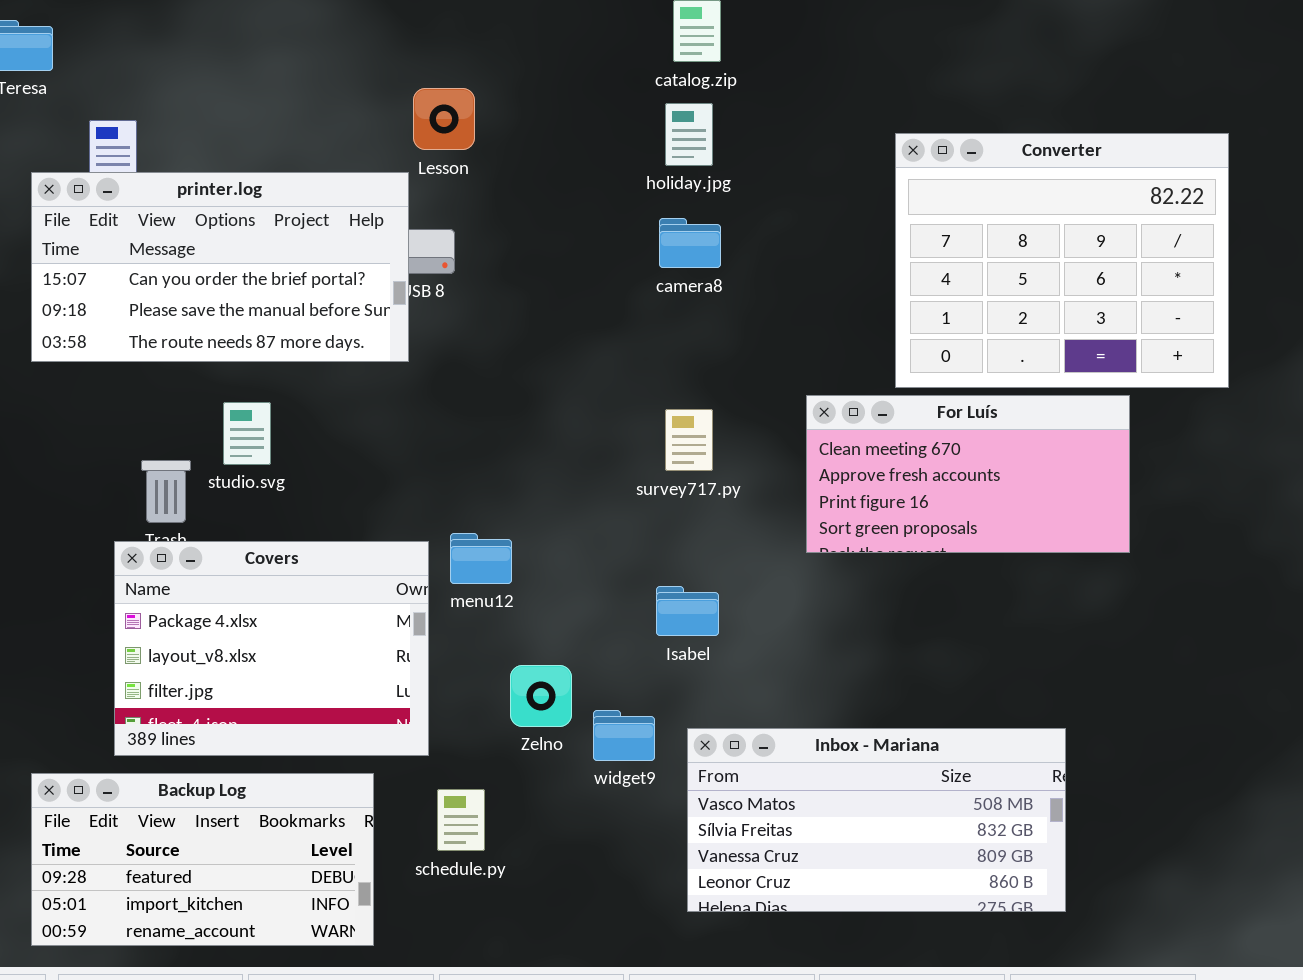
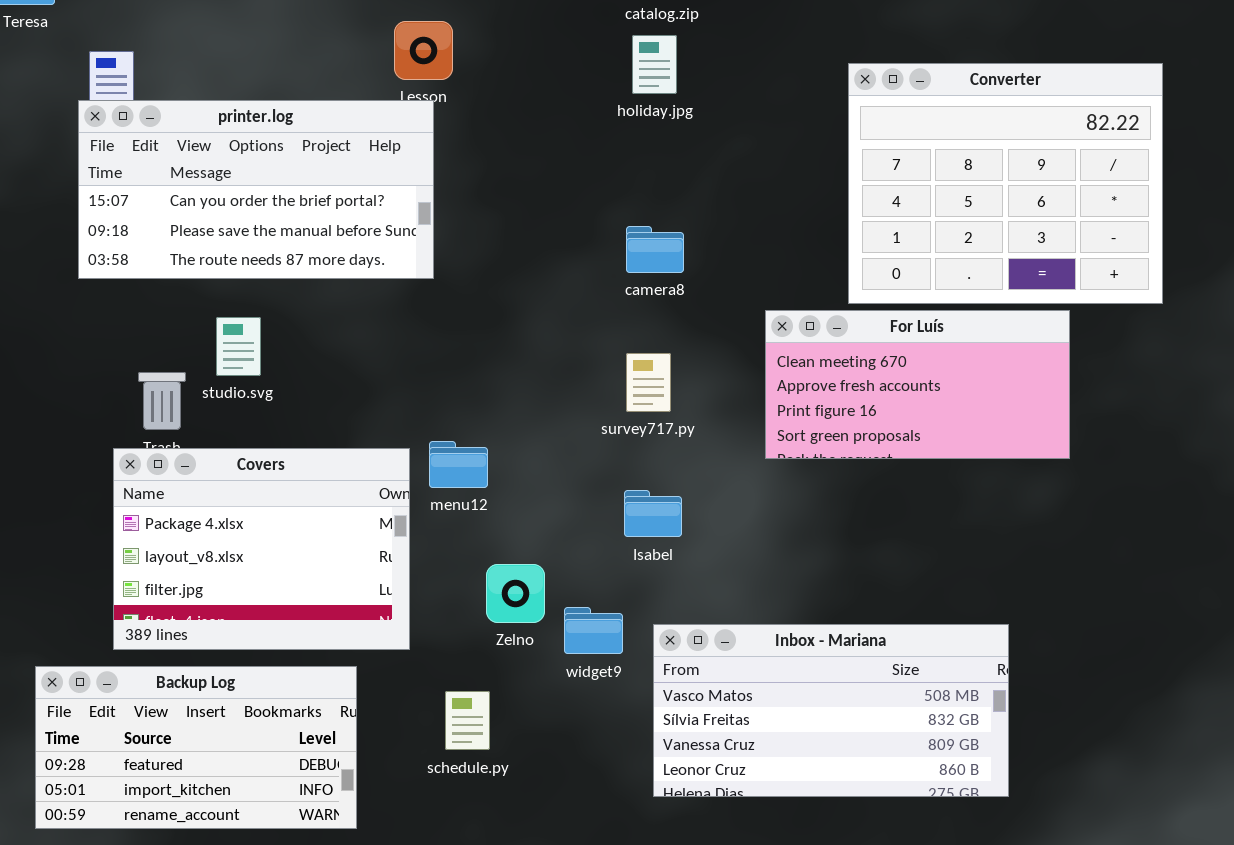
printer.log: [31,172,409,362] -> [78,100,434,279], moved
camera8: [659,218,721,268] -> [626,226,684,273], moved
survey717.py: [665,409,713,471] -> [626,353,671,412], moved
schedule.py: [437,789,485,851] -> [445,691,490,750], moved

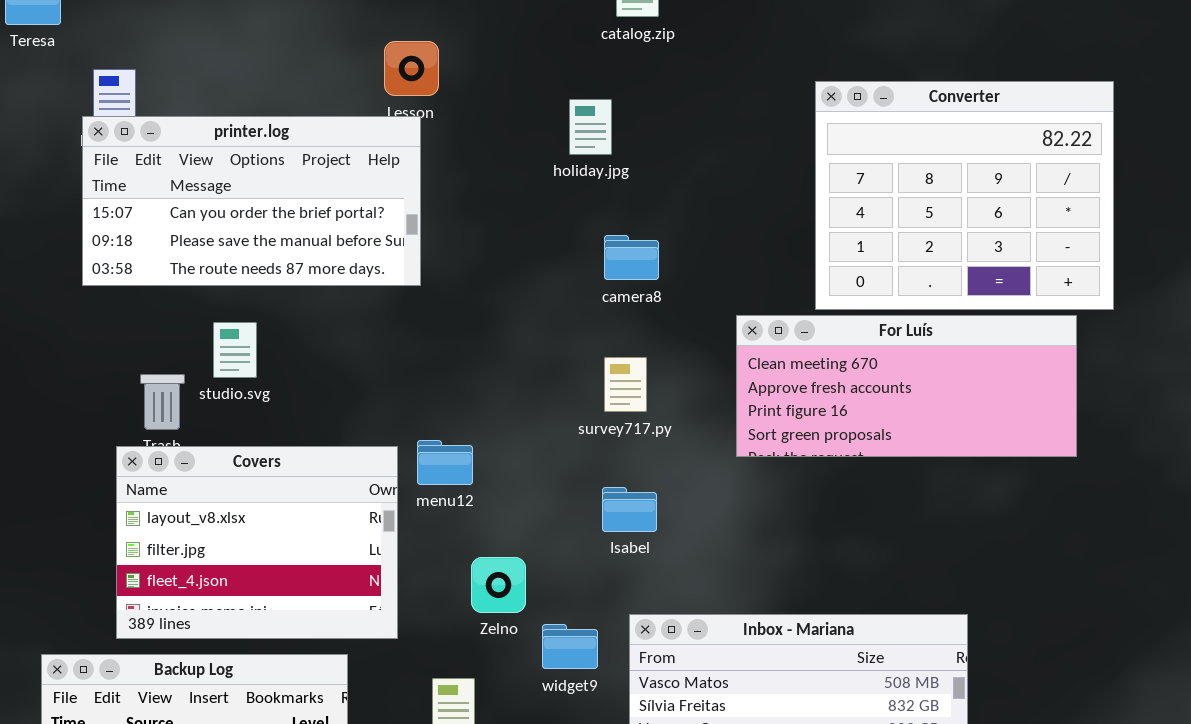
holiday.jpg: [632,35,677,94] -> [569,99,612,155], moved
For Luís: [765,310,1070,459] -> [736,315,1077,457], resized
Covers: [113,448,410,650] -> [116,446,398,639], scrolled down 1 row
widget9: [564,607,623,654] -> [542,624,598,669], moved

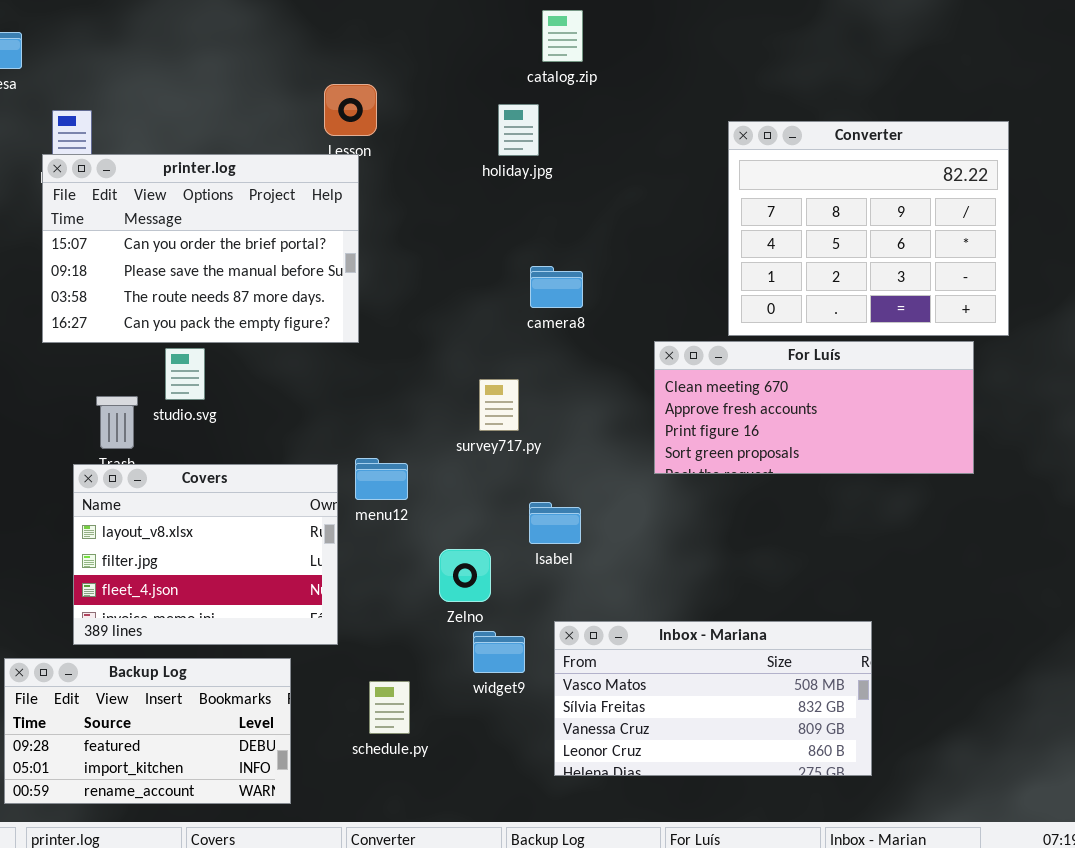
holiday.jpg: [569,99,612,155] -> [498,104,539,156], moved
printer.log: [82,116,421,286] -> [42,154,359,343], resized
survey717.py: [604,357,647,412] -> [479,379,519,431], moved
Zelno: [471,557,526,613] -> [439,549,491,602], moved

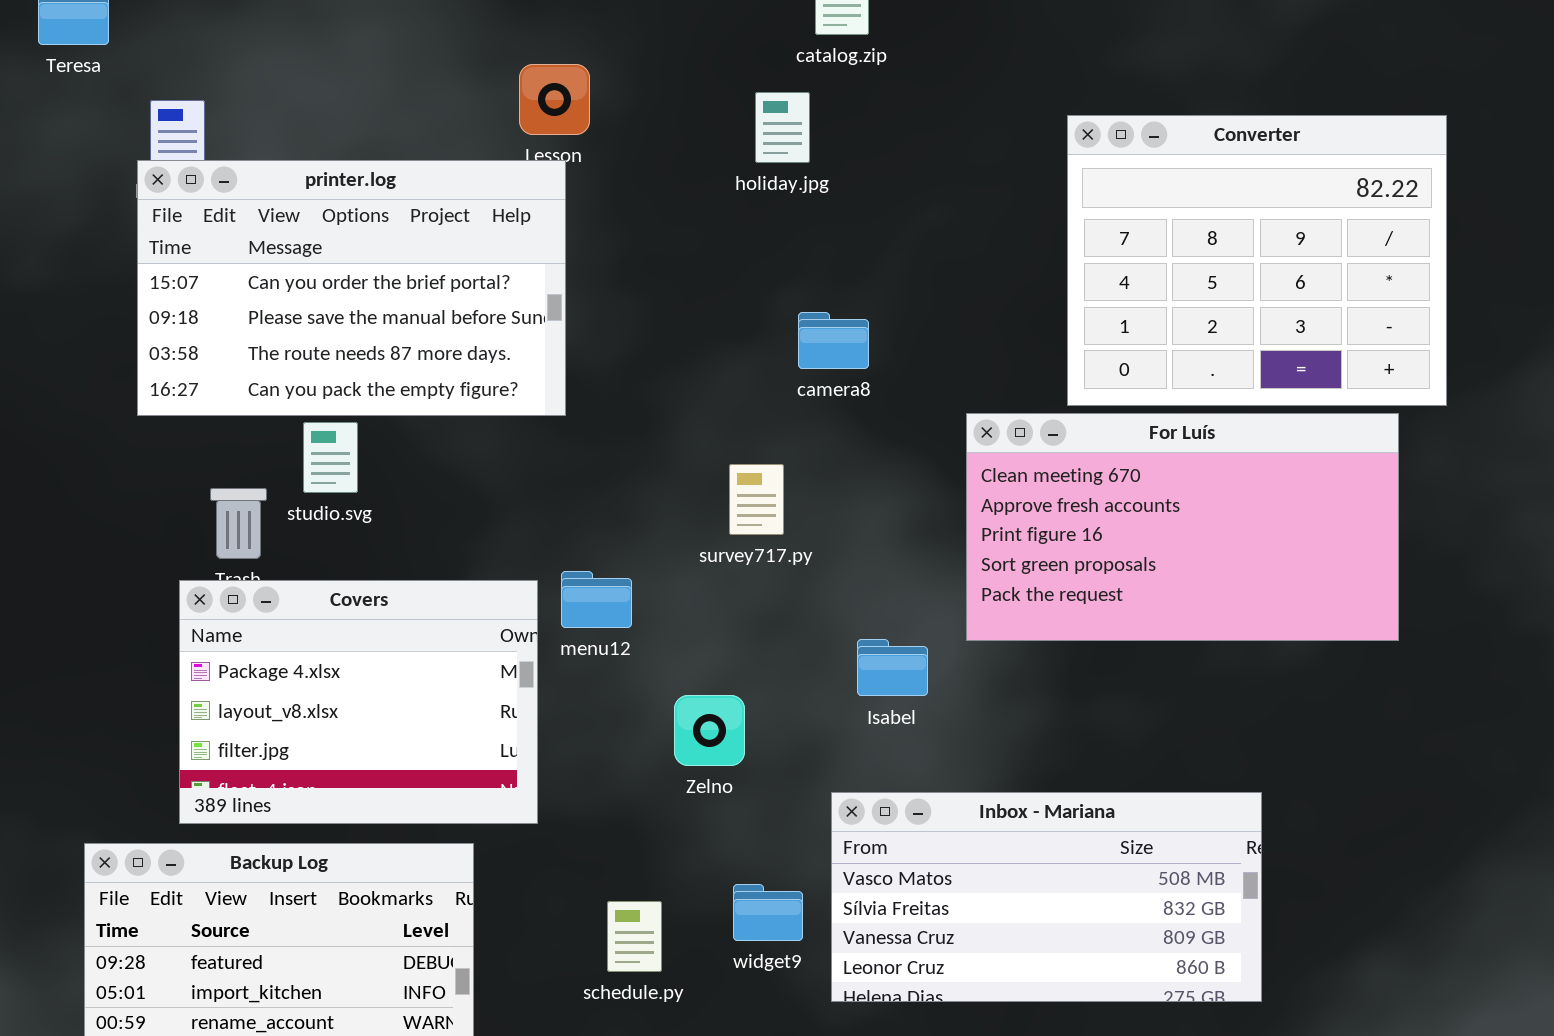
For Luís: [654,341,974,474] -> [966,413,1399,641], resized
Covers: [73,464,338,645] -> [179,580,538,824], scrolled up 1 row
Isabel: [529,502,581,544] -> [857,639,928,696], moved
widget9: [473,631,525,673] -> [733,884,803,941], moved
schedule.py: [369,681,410,734] -> [607,901,662,972], moved

